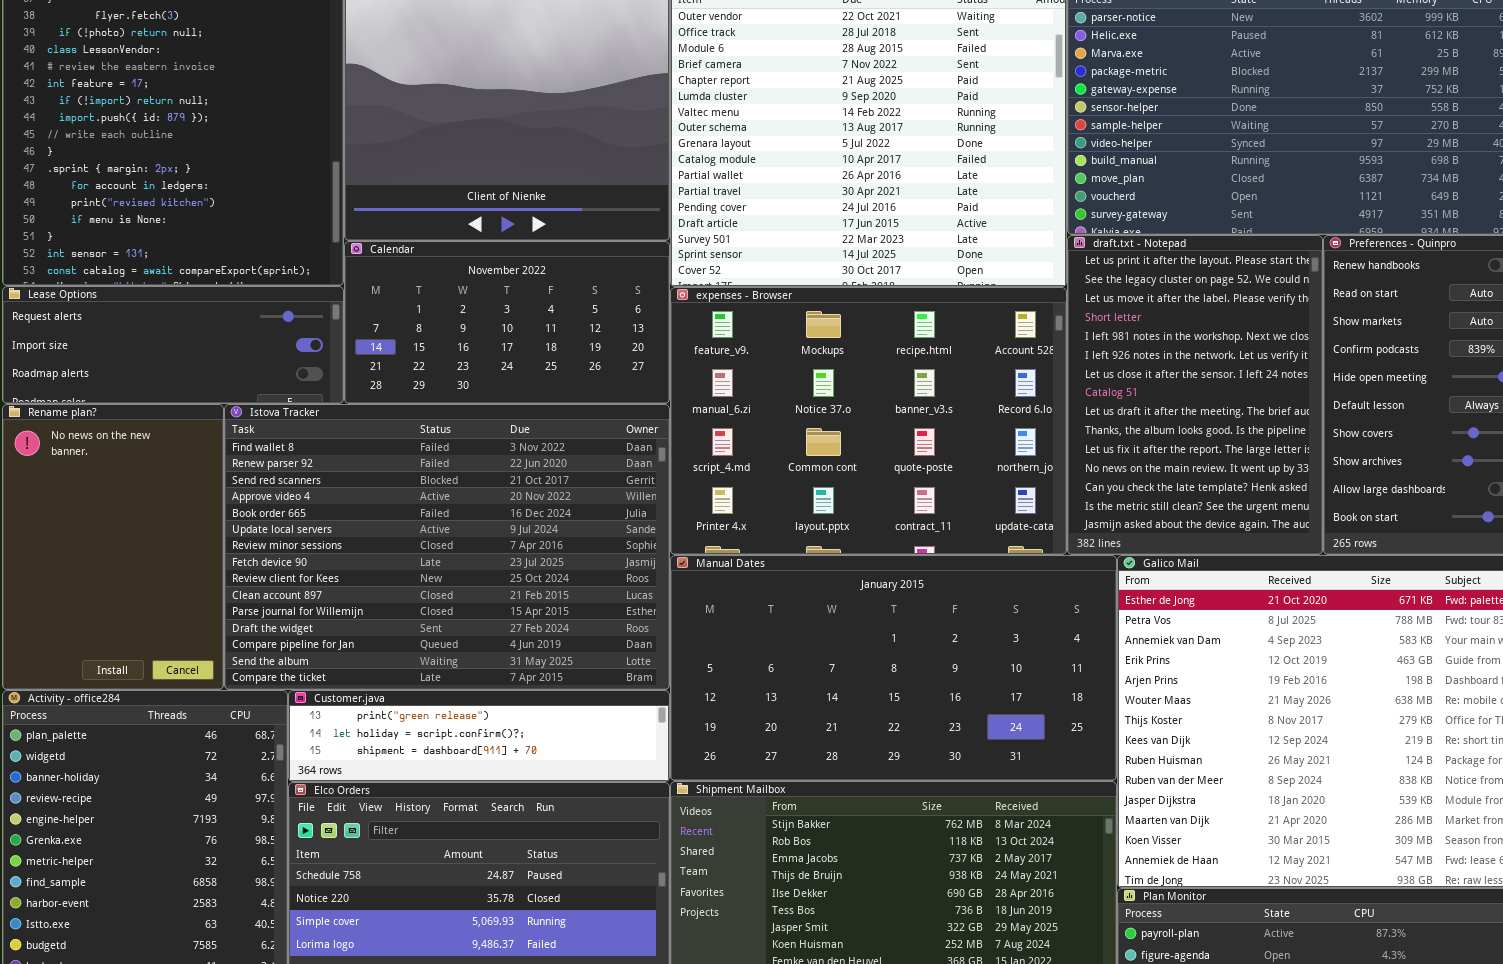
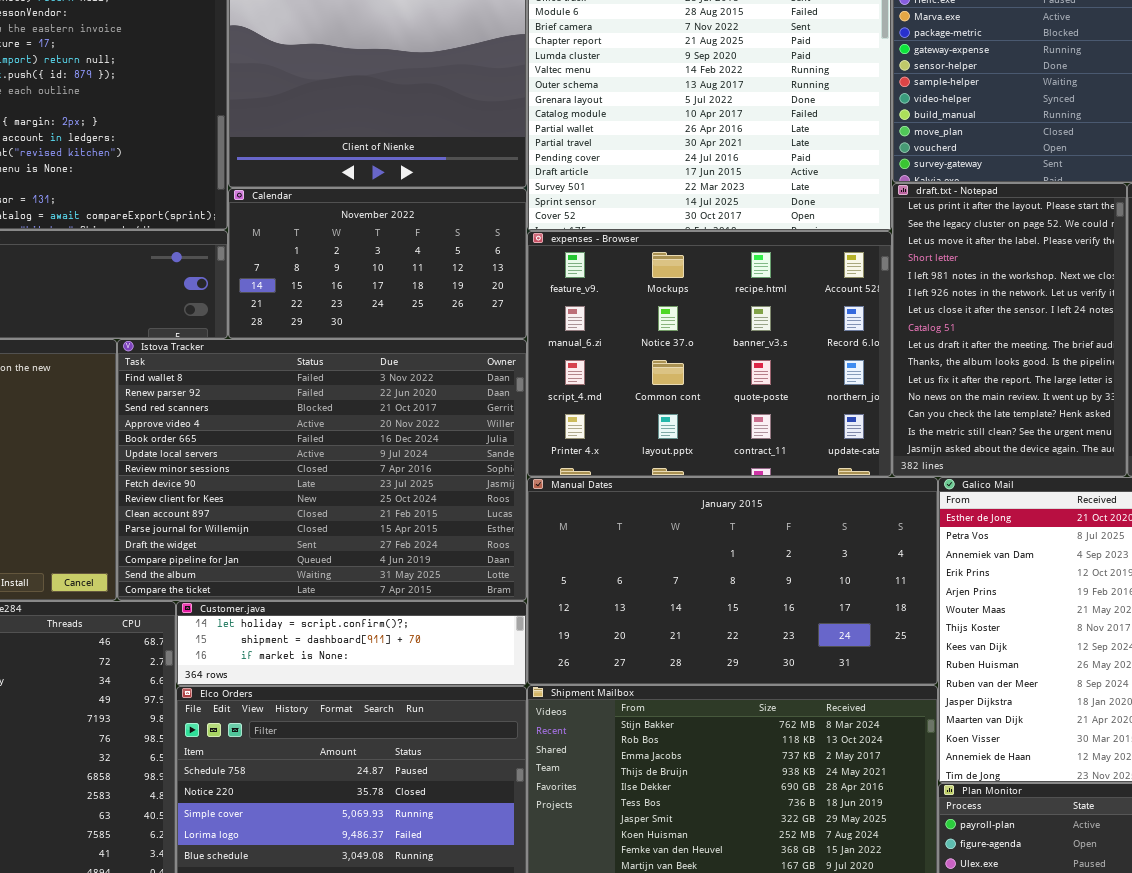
Customer.java: [288,690,670,782] -> [176,601,527,686], scrolled down 1 row

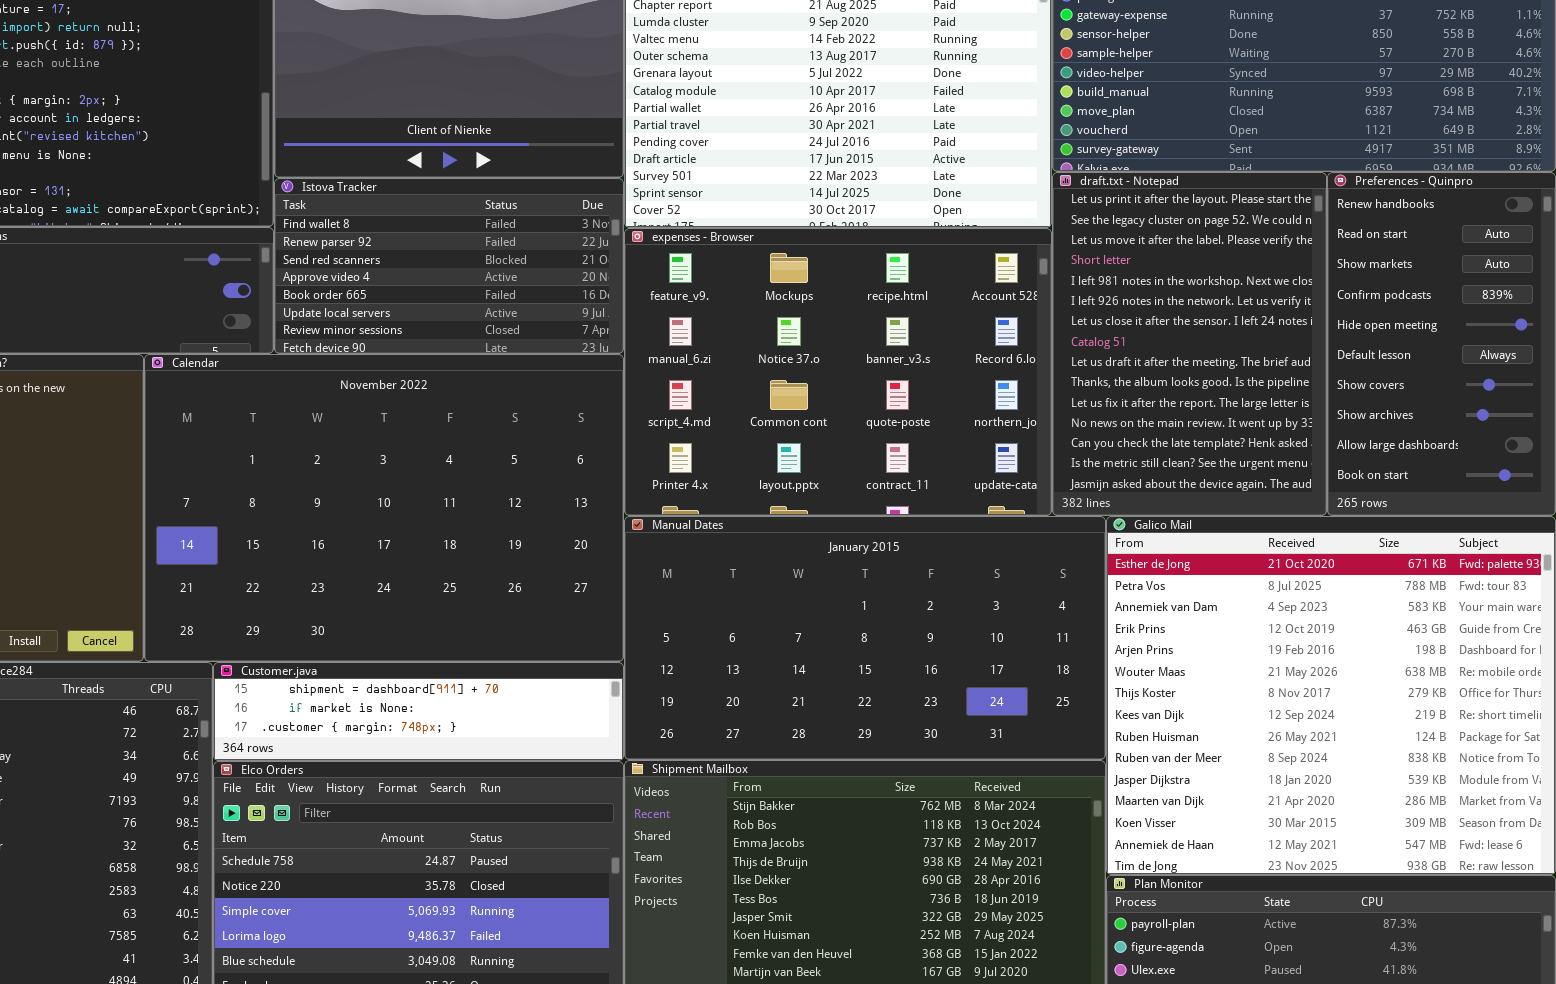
Calendar: [228,188,527,339] -> [144,354,624,662], moved, resized
Istova Tracker: [117,339,527,601] -> [274,178,624,354], moved, resized
Customer.java: [176,601,527,686] -> [213,662,624,761], scrolled down 1 row

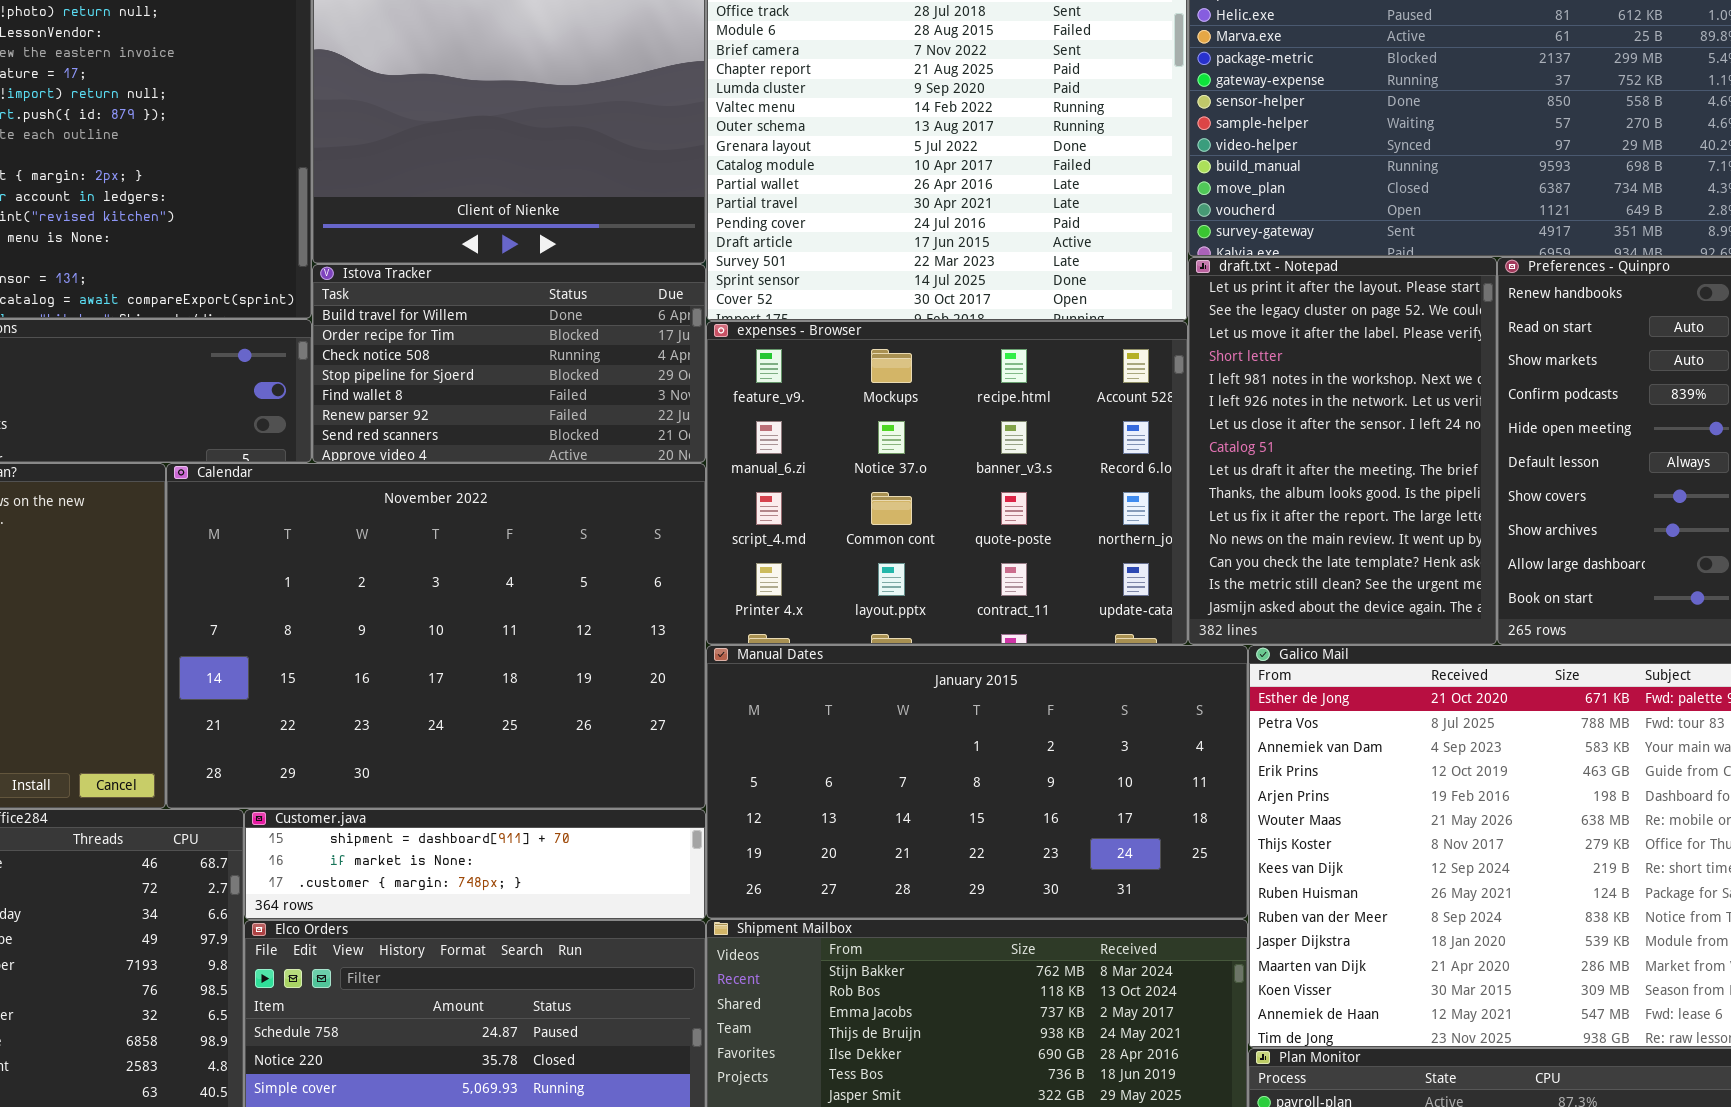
Istova Tracker: [274,178,624,354] -> [312,264,706,463], scrolled up 4 rows

